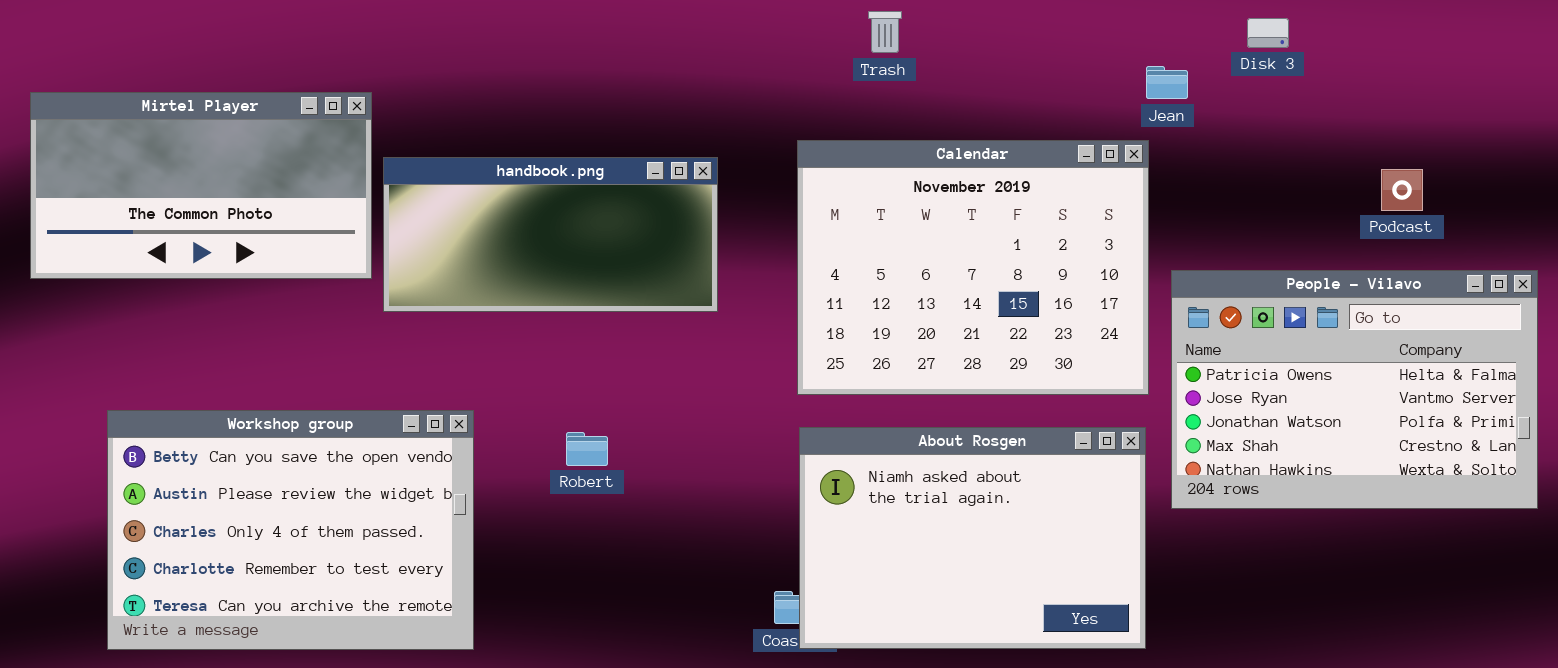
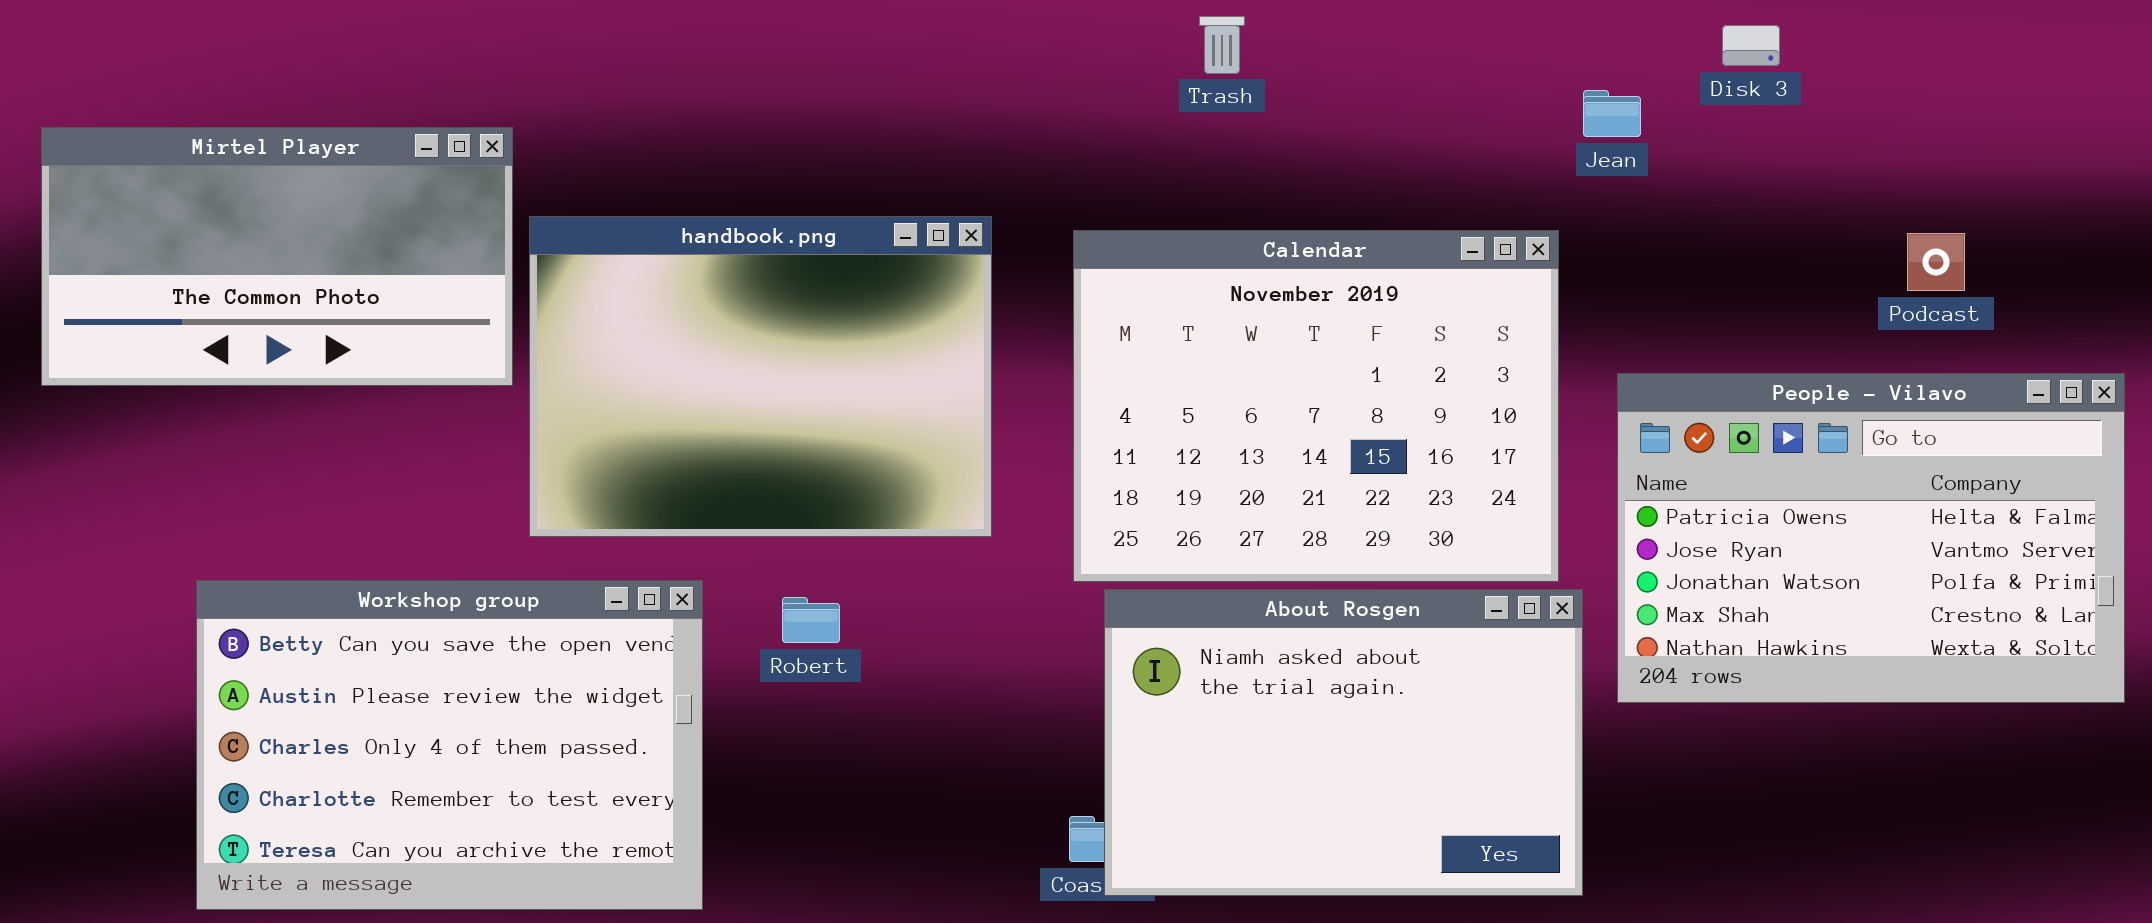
Calendar: [797,140,1149,395] -> [1073,230,1559,582], moved
handbook.png: [383,157,718,312] -> [529,216,992,537], resized
Workshop group: [107,410,474,650] -> [196,580,703,910], moved

